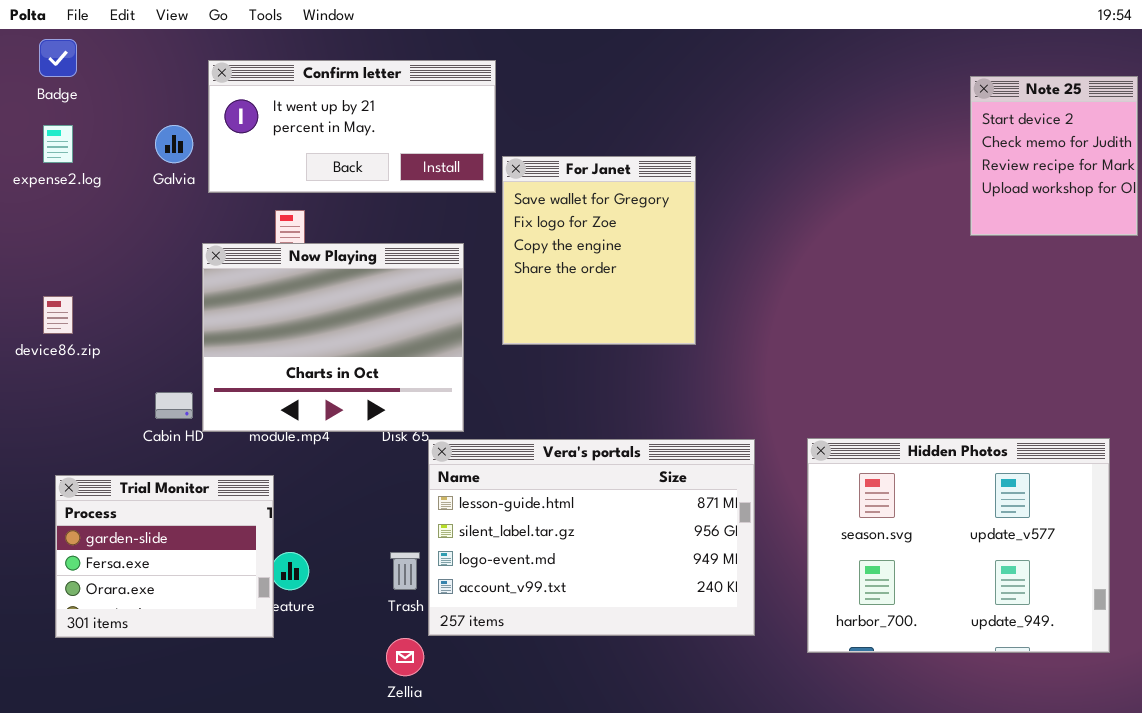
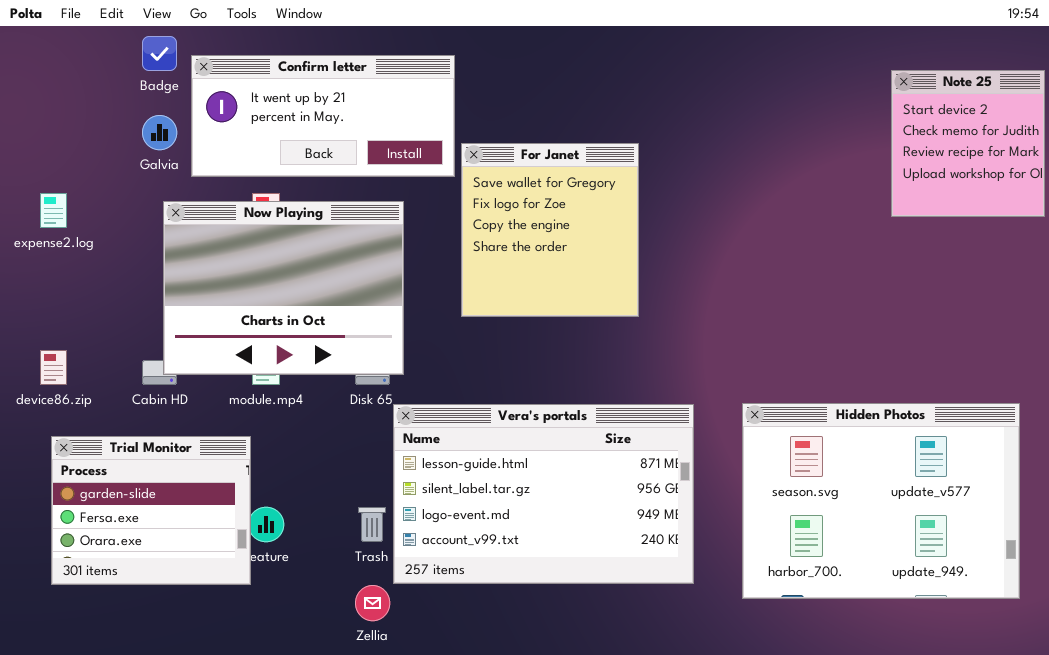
Badge: [39,39,77,77] -> [142,36,177,71], moved
expense2.log: [43,125,73,163] -> [40,193,67,228], moved
Now Playing: [202,243,464,432] -> [163,201,404,375], moved
device86.zip: [43,296,73,334] -> [40,350,67,385], moved

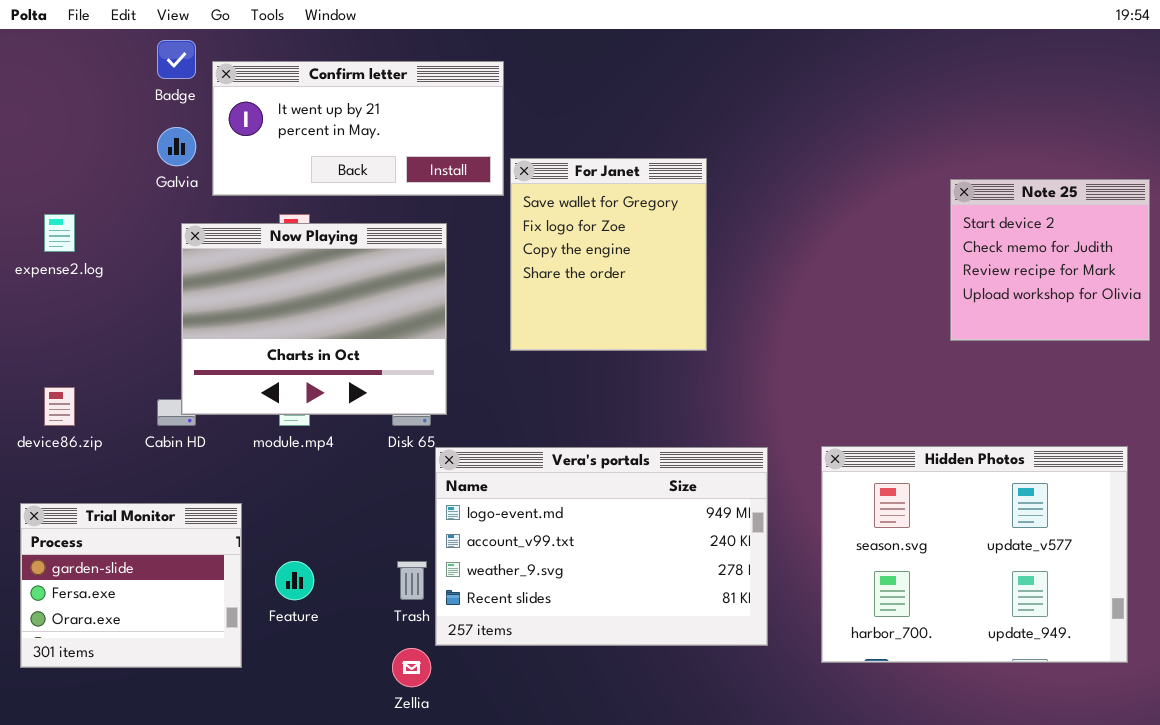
Note 25: [891,70,1045,217] -> [950,179,1150,341], moved, resized
Vera's portals: [393,404,694,584] -> [435,447,768,646], scrolled down 2 rows
Trial Monitor: [51,436,251,585] -> [20,503,242,668], moved

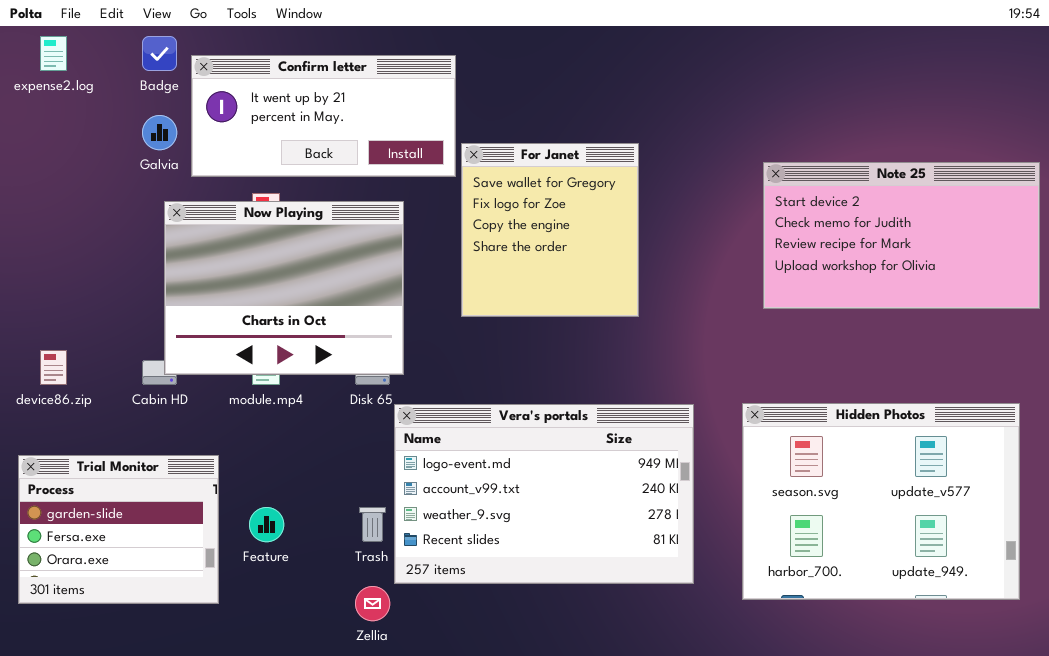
Note 25: [950,179,1150,341] -> [763,162,1040,309], resized
expense2.log: [44,214,75,252] -> [40,36,67,71], moved

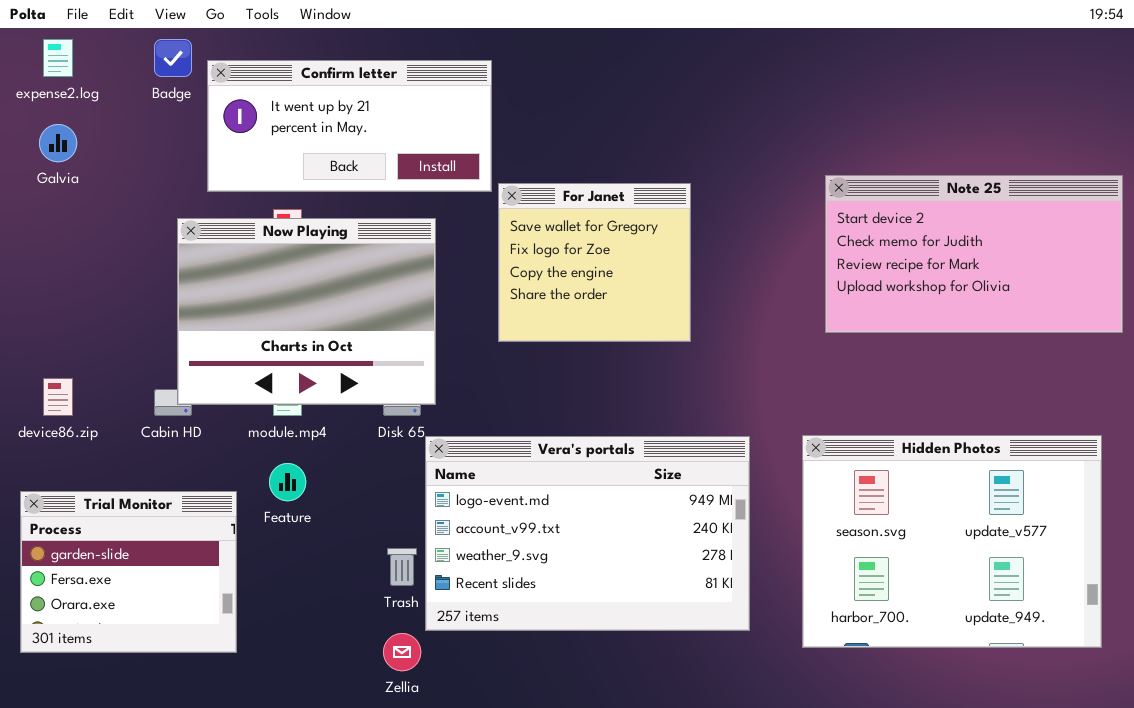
Galvia: [142,115,177,150] -> [39,124,77,162], moved
For Janet: [461,143,639,317] -> [498,183,691,342], resized
Feature: [249,507,284,542] -> [269,463,306,501], moved

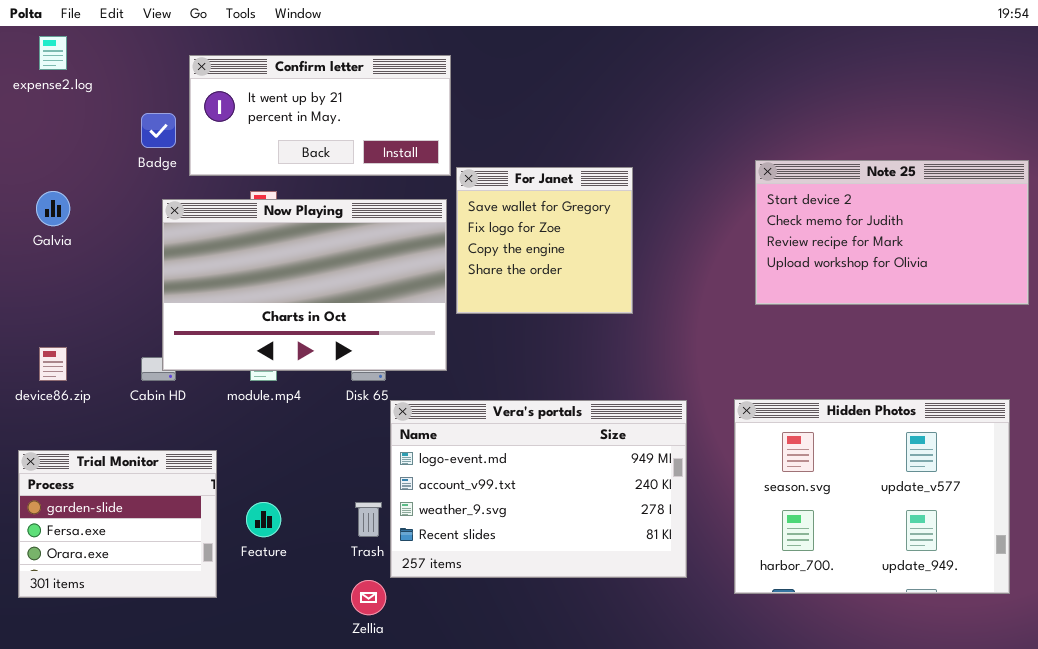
Badge: [154,39,192,77] -> [141,113,176,148], moved
Galvia: [39,124,77,162] -> [36,191,70,226], moved
Now Playing: [177,218,436,405] -> [162,199,447,371], resized
Feature: [269,463,306,501] -> [246,502,281,537], moved

